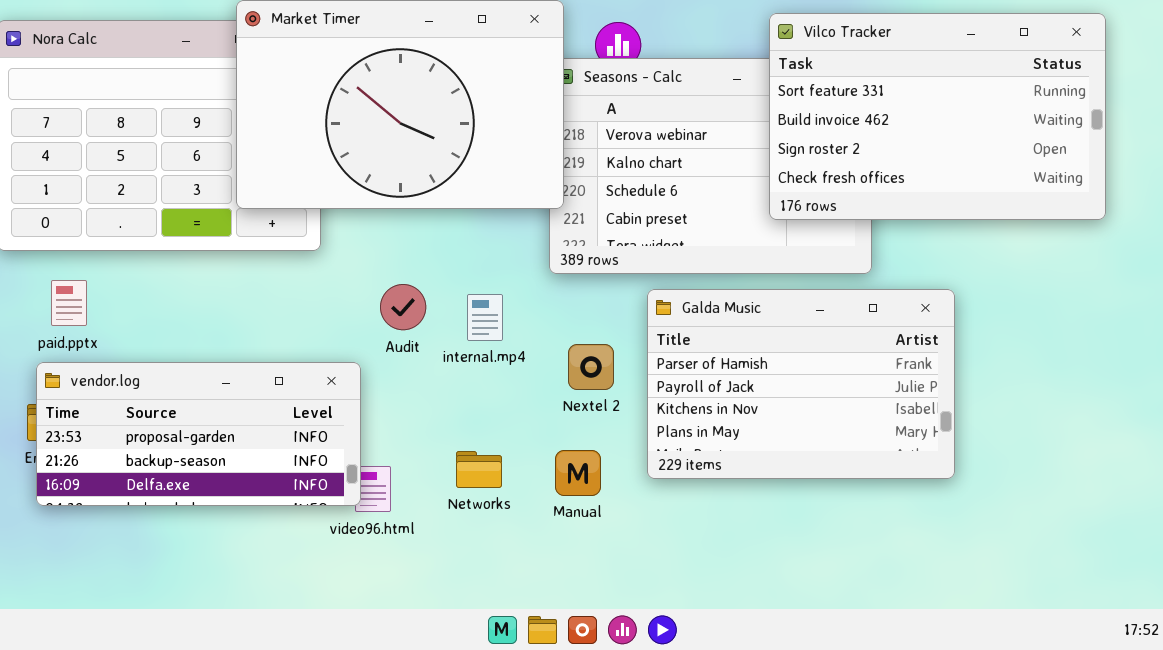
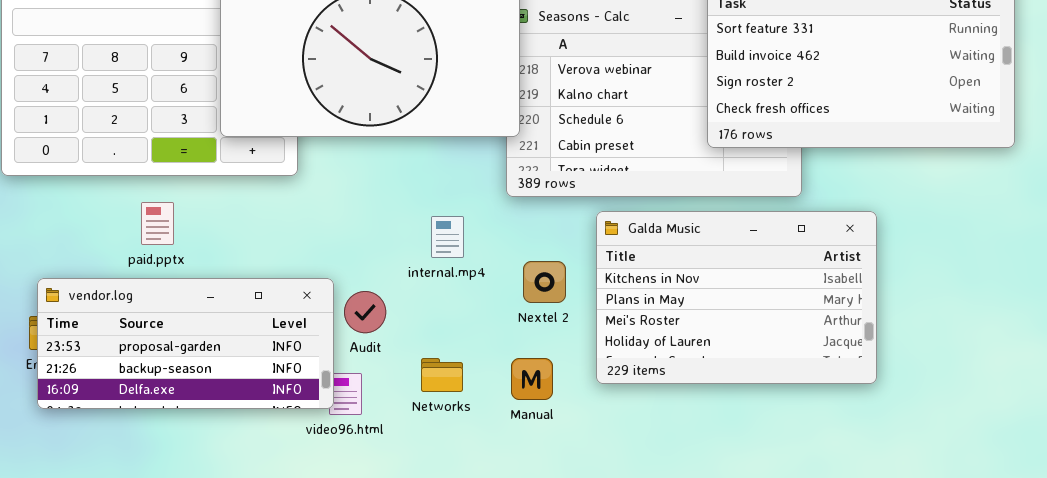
paid.pptx: [51,280,87,326] -> [141,202,174,245], moved
Audit: [380,284,426,330] -> [344,291,386,333], moved
Galda Music: [647,289,955,479] -> [596,211,877,384], scrolled down 2 rows

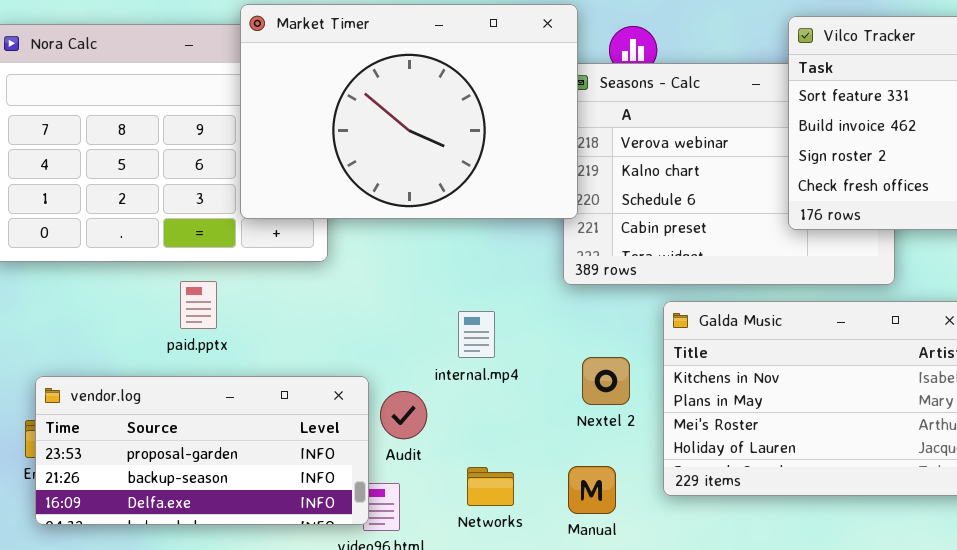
paid.pptx: [141,202,174,245] -> [180,281,217,329], moved
internal.mp4: [431,216,464,258] -> [458,311,495,358], moved

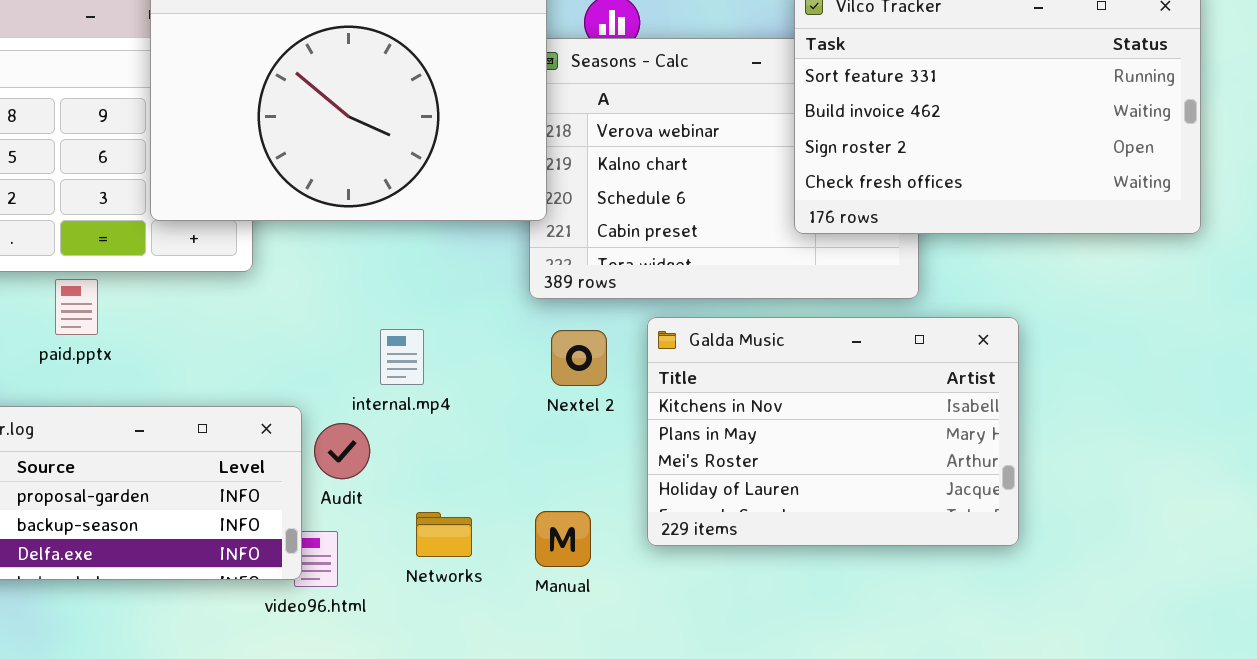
paid.pptx: [180,281,217,329] -> [55,279,98,335], moved
internal.mp4: [458,311,495,358] -> [380,329,424,385], moved
Nextel 2: [582,357,630,405] -> [551,330,607,386], moved

